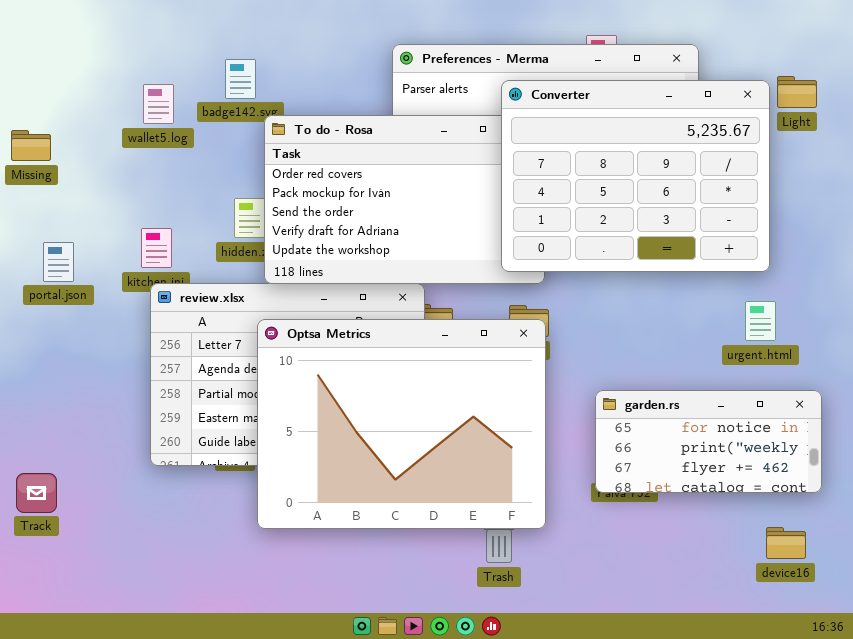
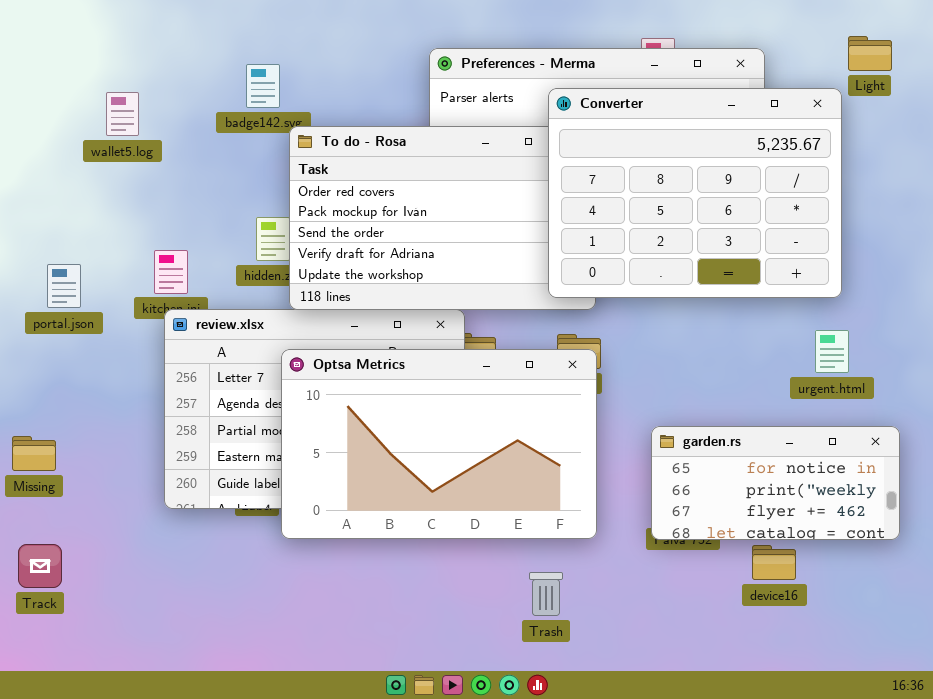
Light: [777,76,817,108] -> [848,36,892,71], moved
wallet5.log: [143,84,174,124] -> [106,92,139,136], moved
Missing: [11,130,51,161] -> [12,436,56,471], moved
Optsa Metrics: [257,319,546,529] -> [281,349,597,539], resized
Track: [16,473,57,513] -> [18,544,62,588], moved
device16: [766,527,806,559] -> [752,545,796,580], moved

